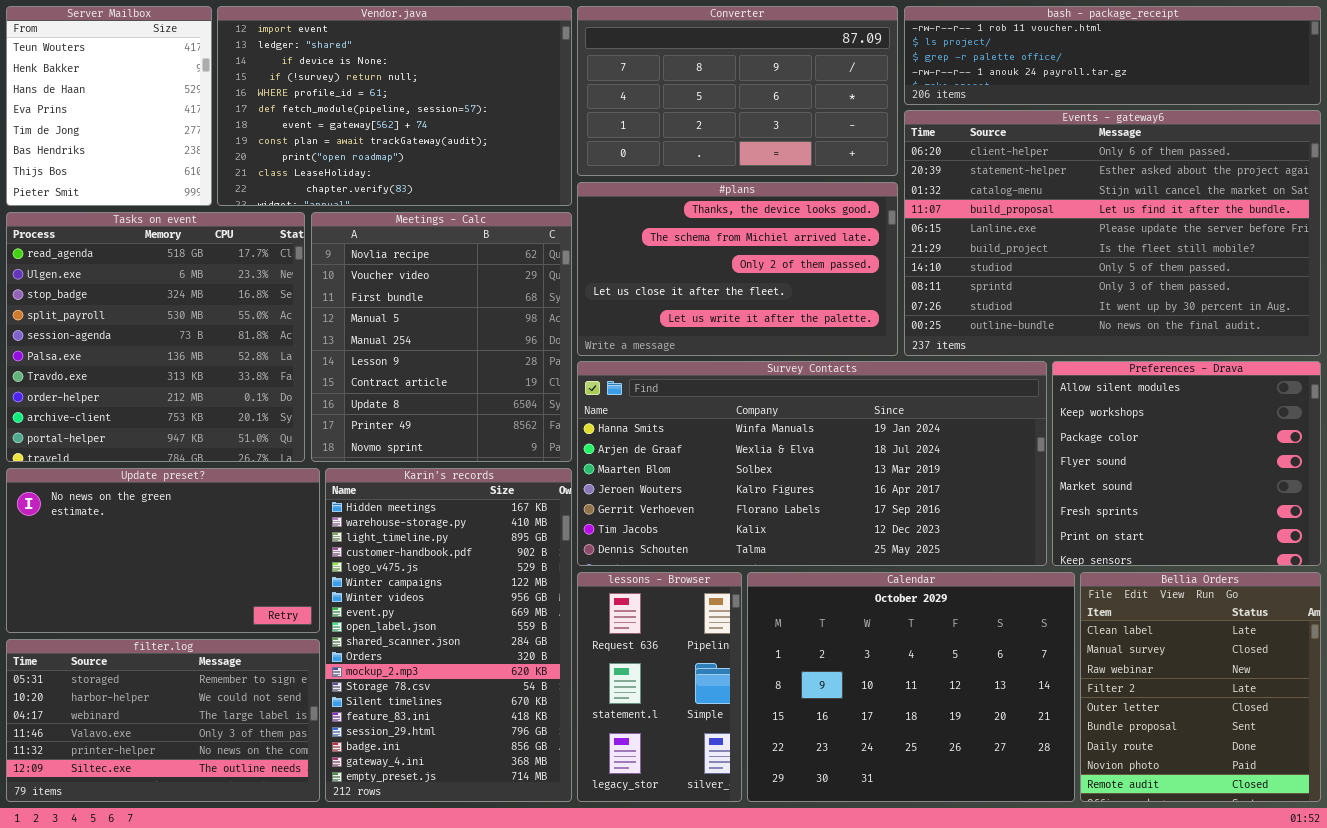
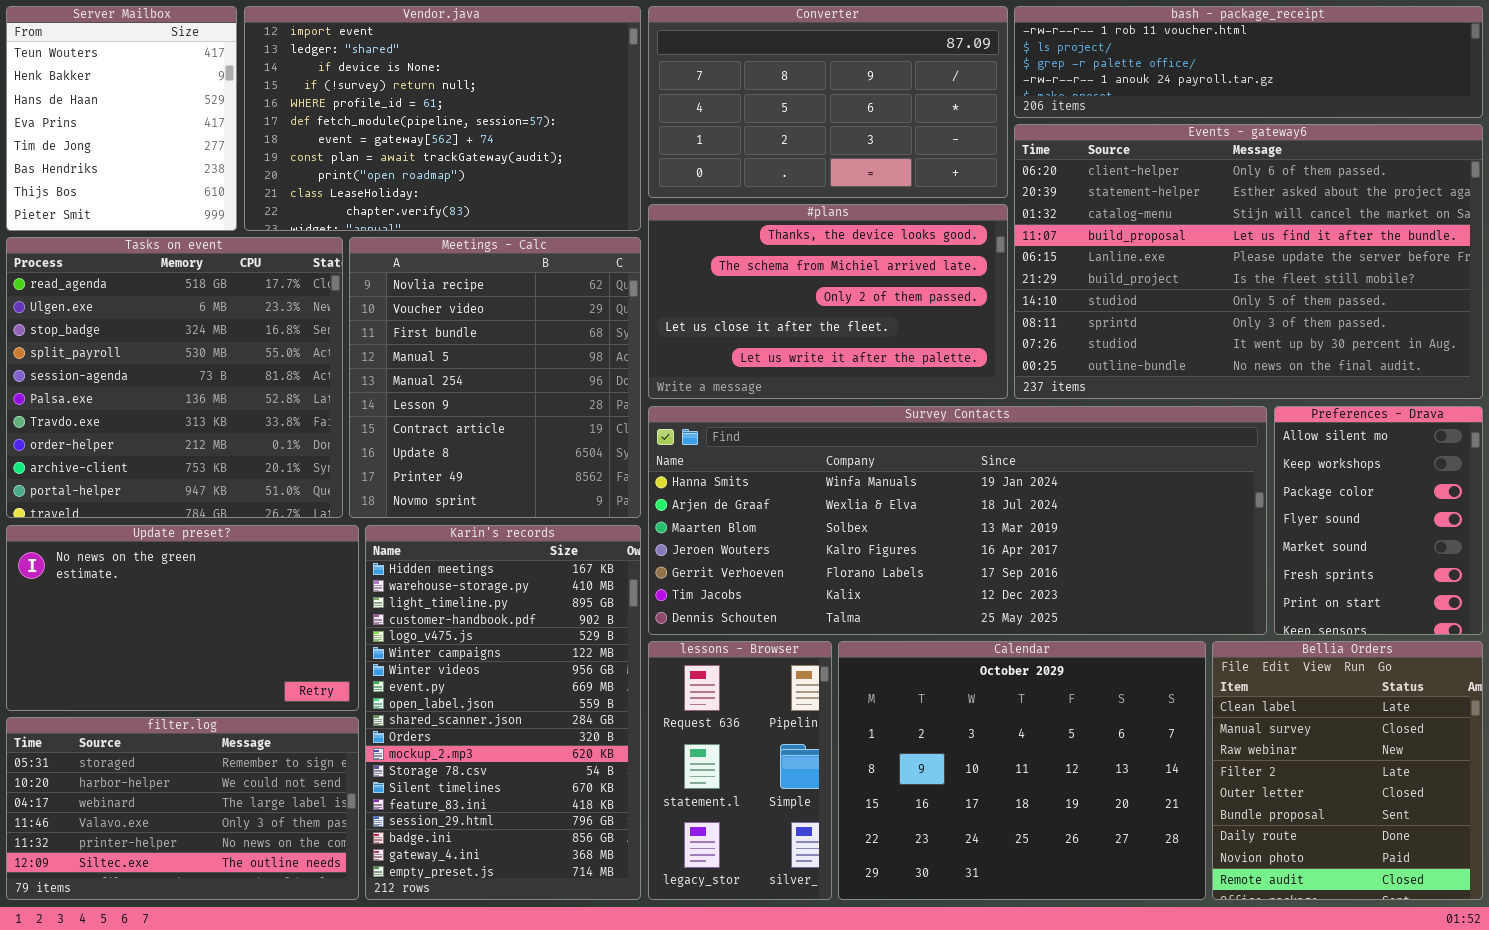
Survey Contacts: [577,361,1047,566] -> [648,406,1267,635], resized
Preferences - Drava: [1052,361,1321,566] -> [1274,406,1483,635], resized

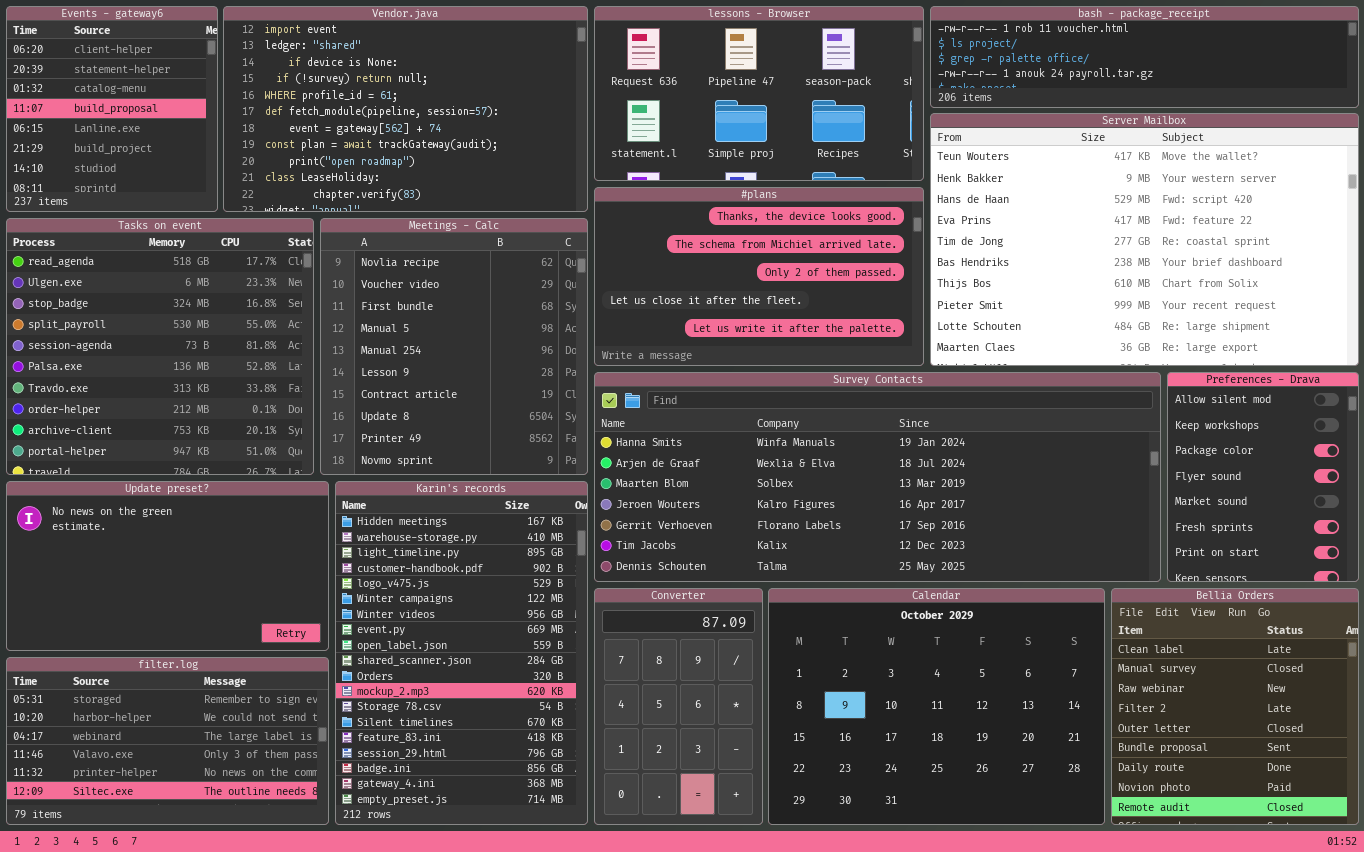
Server Mailbox: [6,6,237,231] -> [930,113,1359,366], moved, resized
Converter: [648,6,1008,198] -> [594,588,763,825], moved, resized
Events - gateway6: [1014,124,1483,399] -> [6,6,218,212], moved, resized
lessons - Browser: [648,641,832,900] -> [594,6,924,181], moved, resized

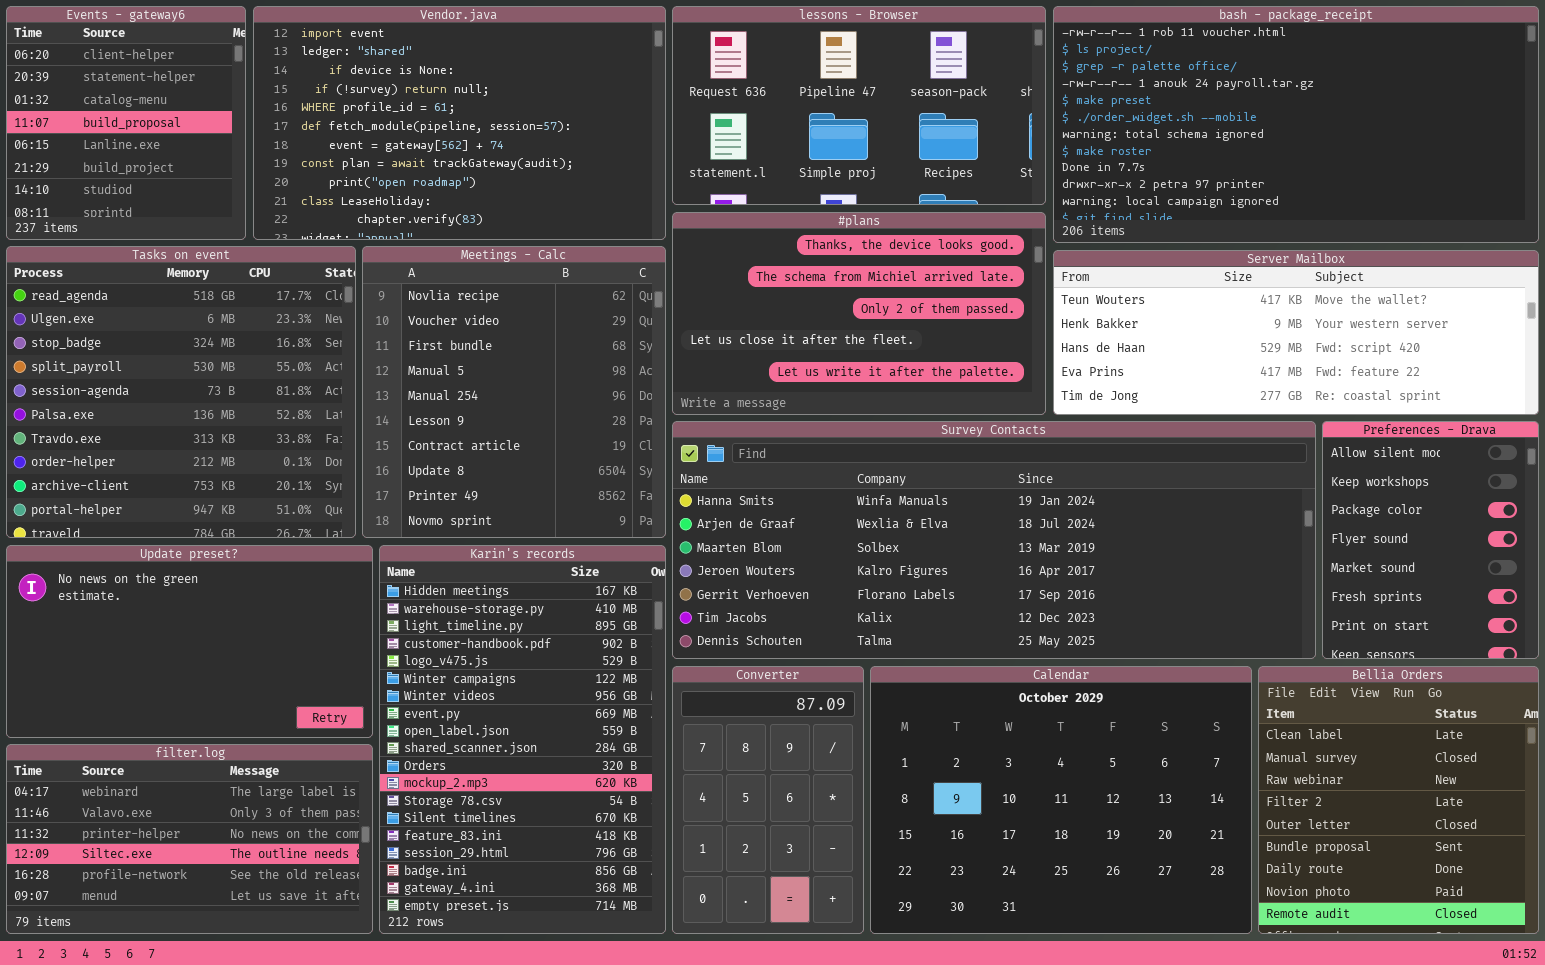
bash - package_receipt: [930,6,1359,108] -> [1053,6,1539,243], resized
Server Mailbox: [930,113,1359,366] -> [1053,250,1539,415], resized
filter.log: [6,657,329,825] -> [6,744,373,934], scrolled down 2 rows

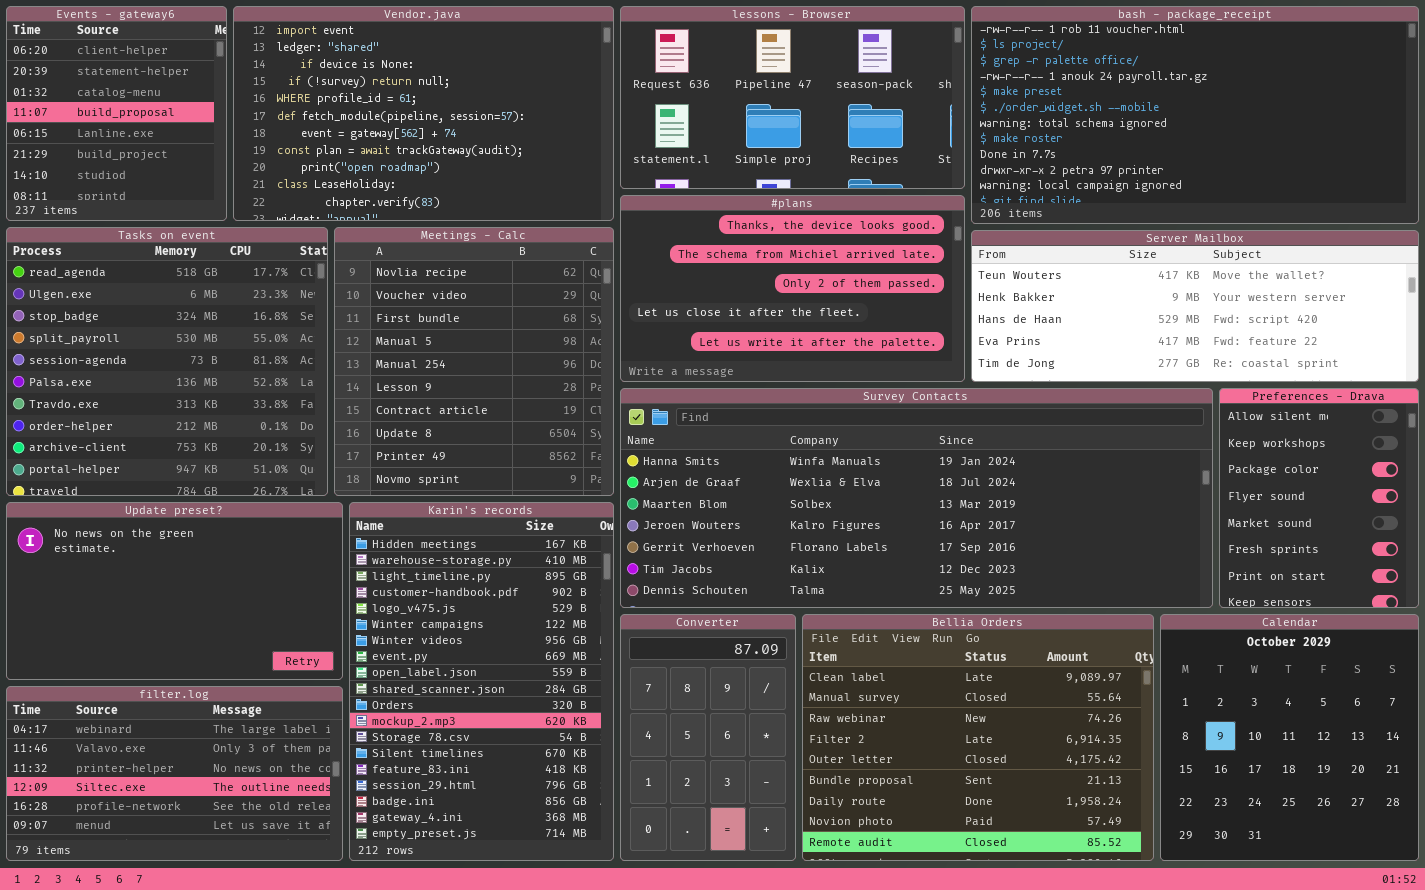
Calendar: [870,666,1252,934] -> [1160,614,1419,861], moved, resized
Bellia Orders: [1258,666,1539,934] -> [802,614,1154,861], moved, resized

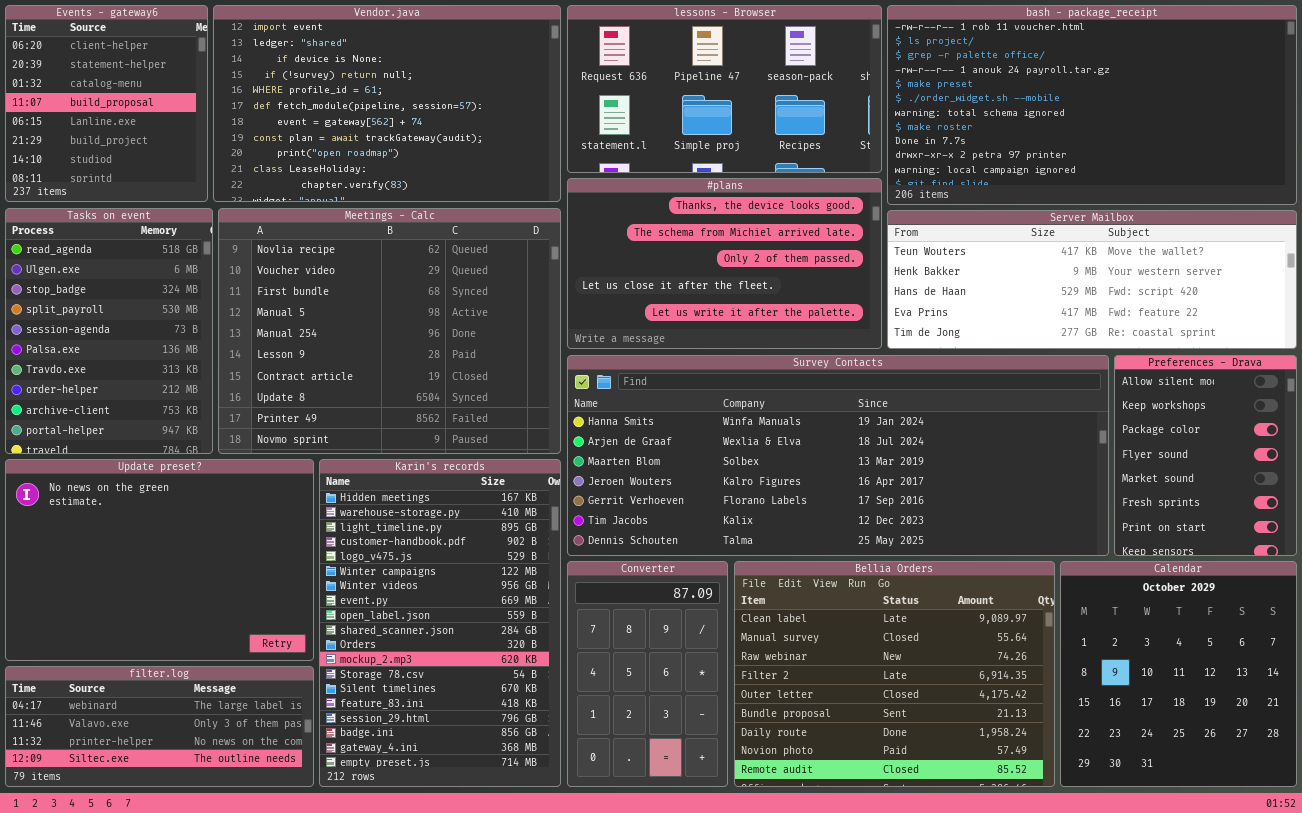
Tasks on event: [6,227,328,496] -> [5,208,213,454], resized
Meetings - Calc: [334,227,614,496] -> [218,208,561,454], resized
Update preset?: [6,502,343,680] -> [5,459,314,661], resized
filter.log: [6,686,343,861] -> [5,666,314,787], resized

